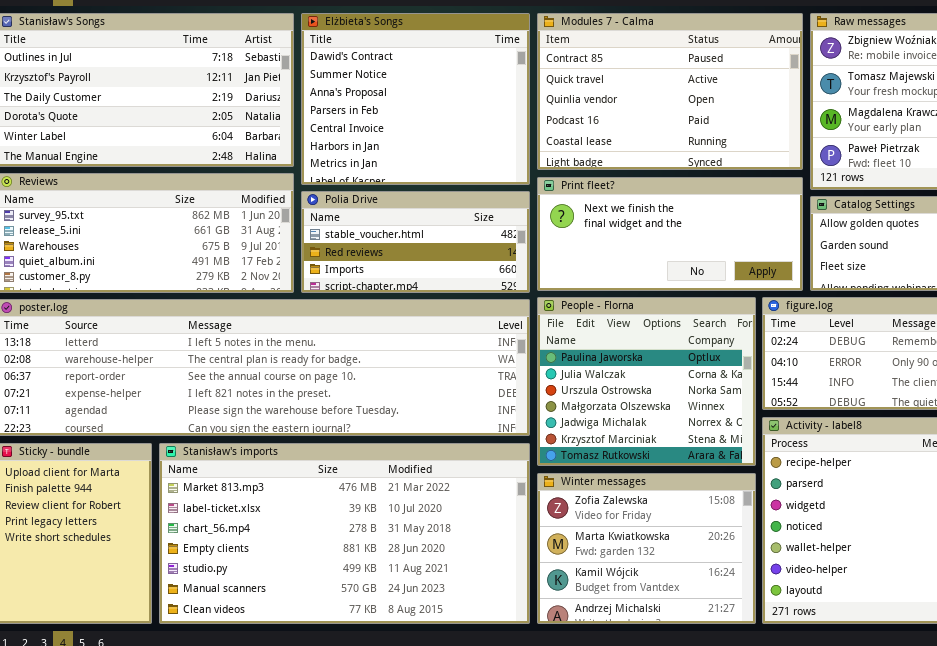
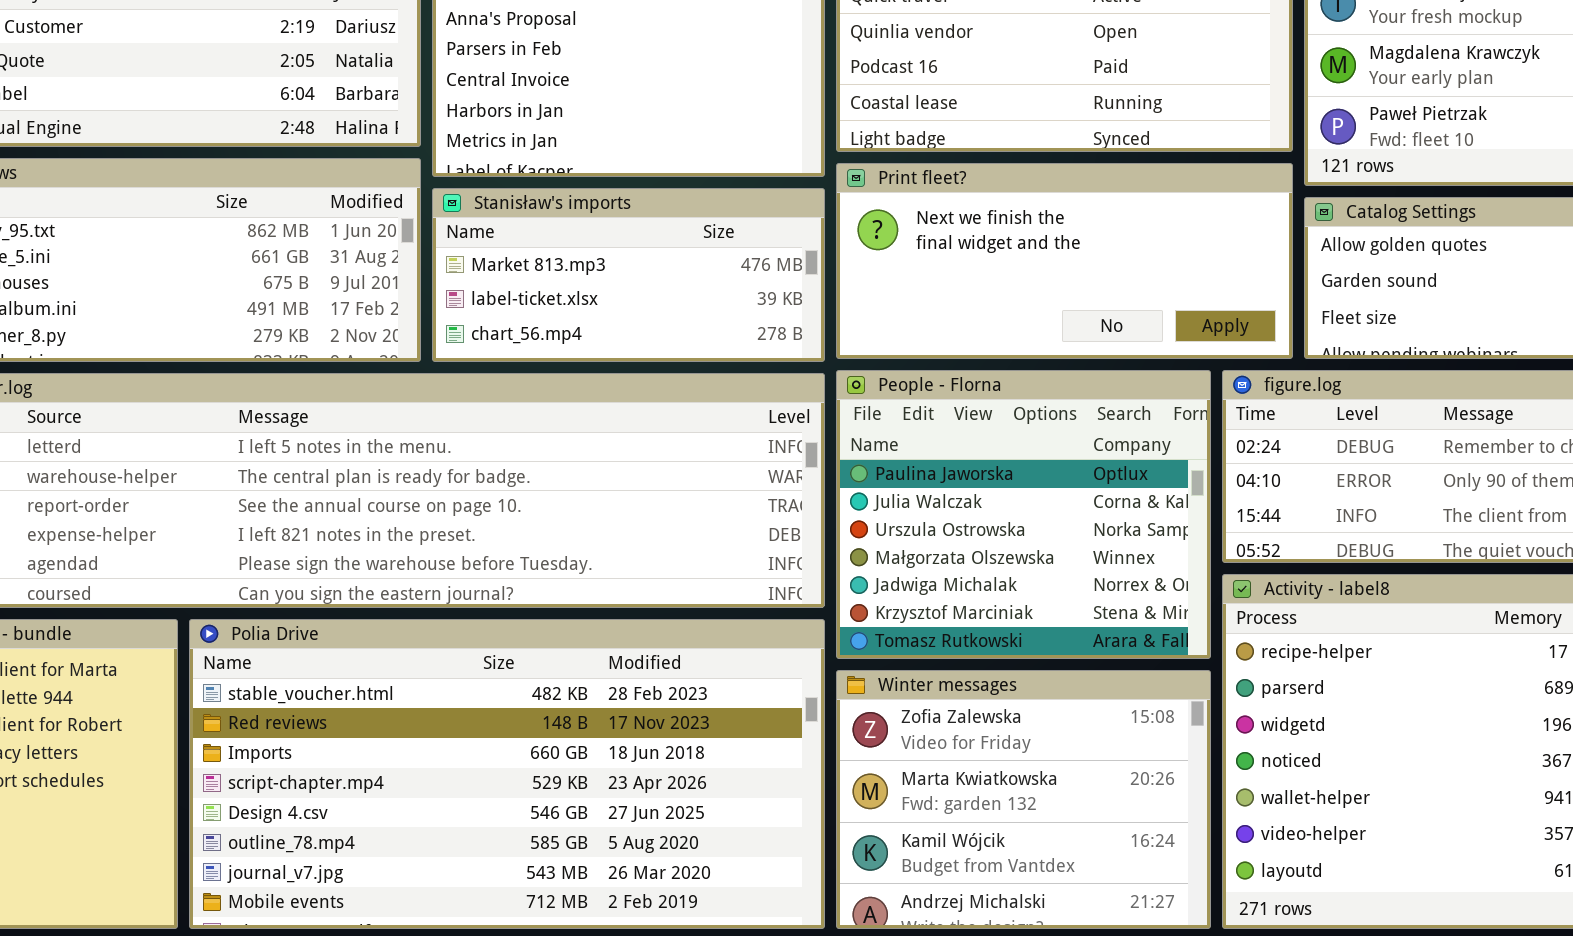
Polia Drive: [301,191,530,293] -> [189,619,825,929], moved, resized
Stanisław's imports: [159,443,530,624] -> [432,188,825,362], moved, resized

